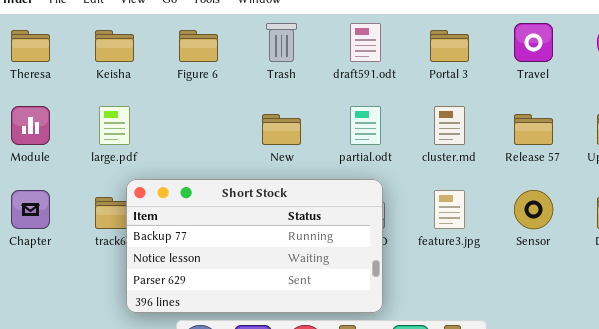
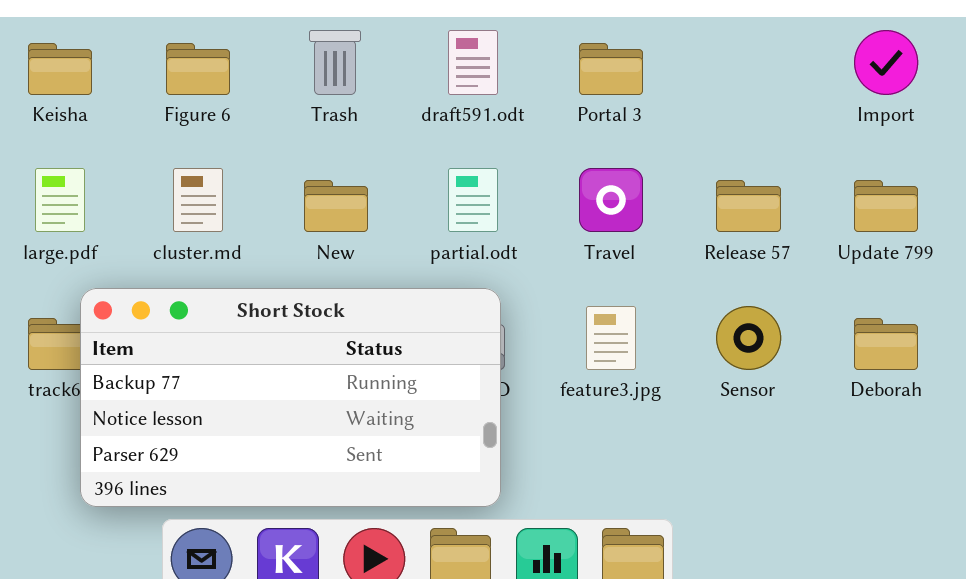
Travel: [514,23,553,62] -> [579,168,643,232], moved
cluster.md: [434,106,465,145] -> [173,168,223,232], moved

